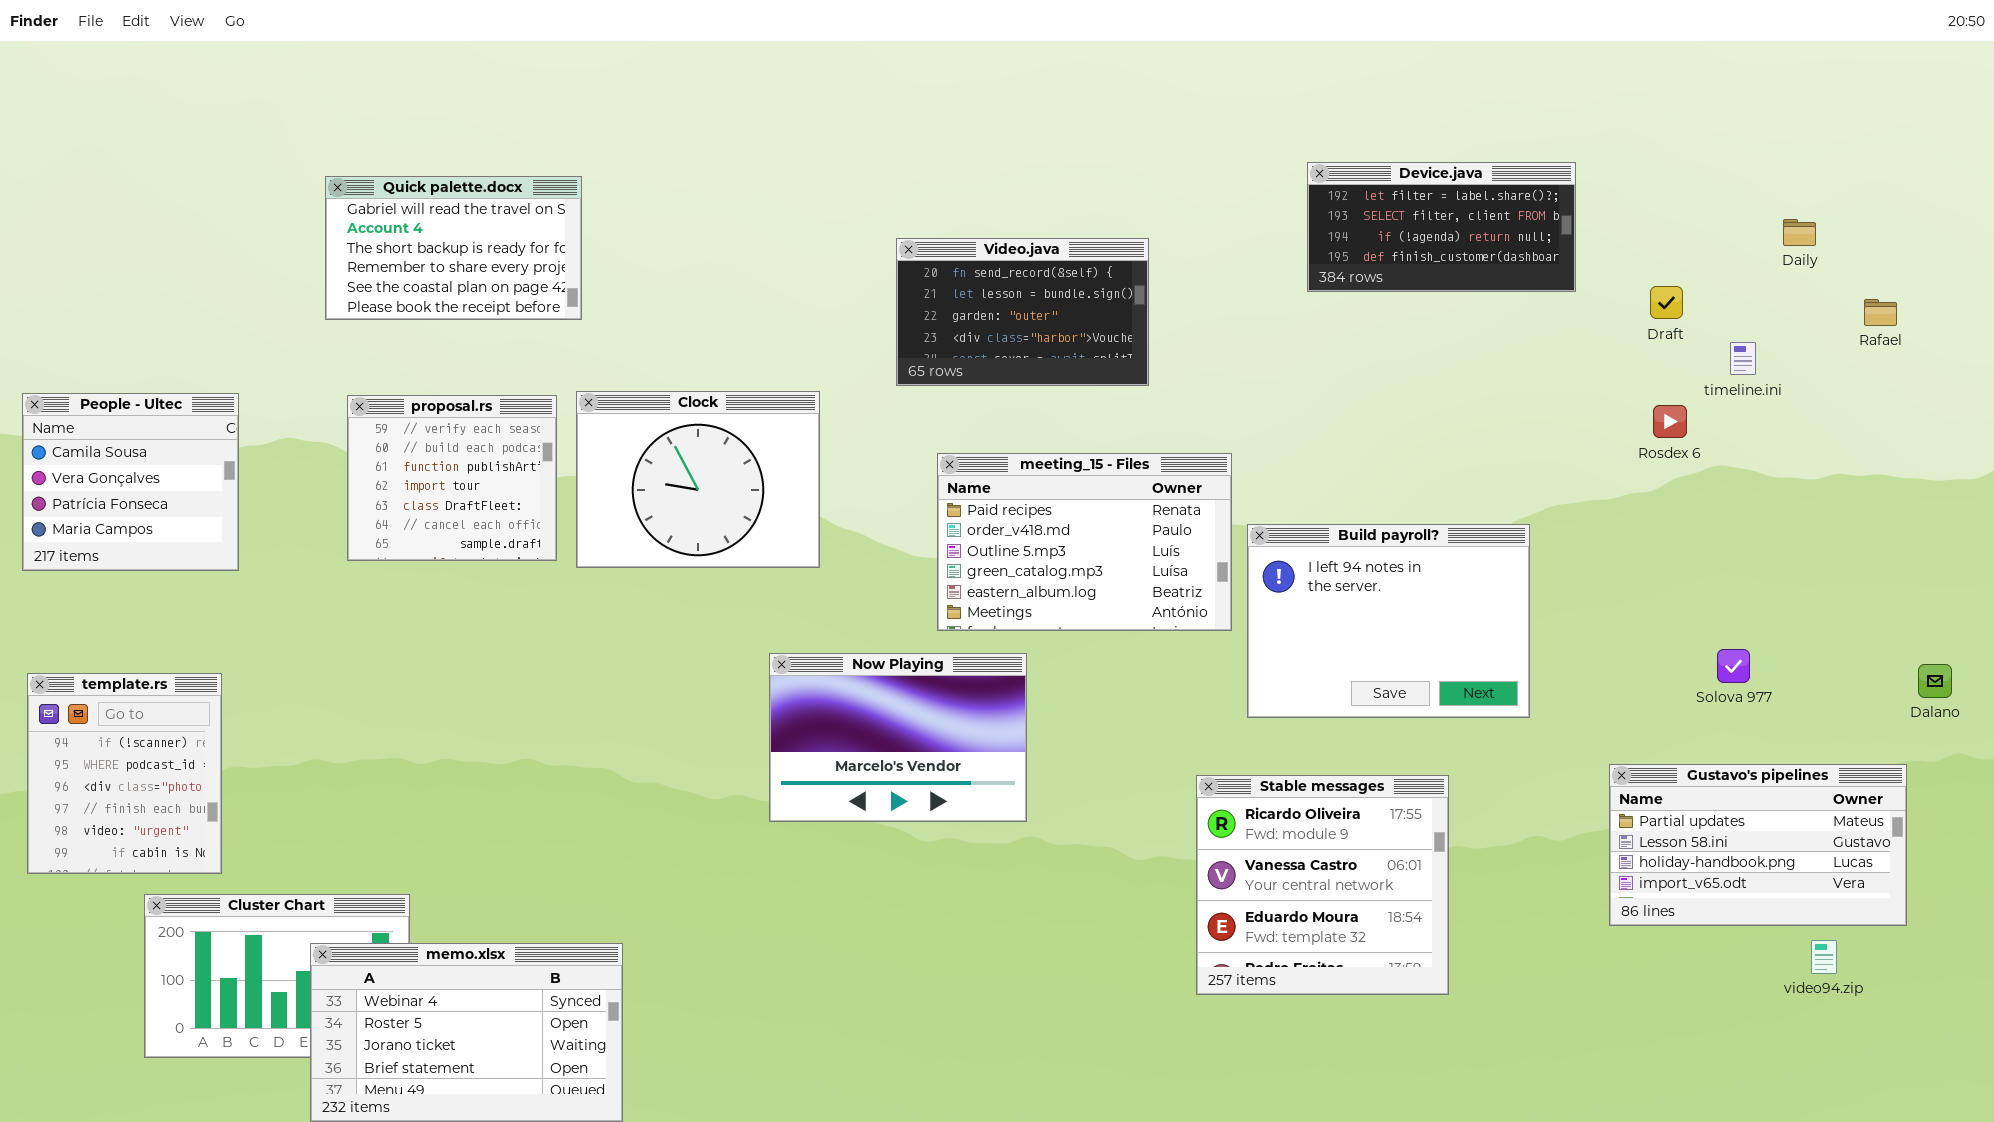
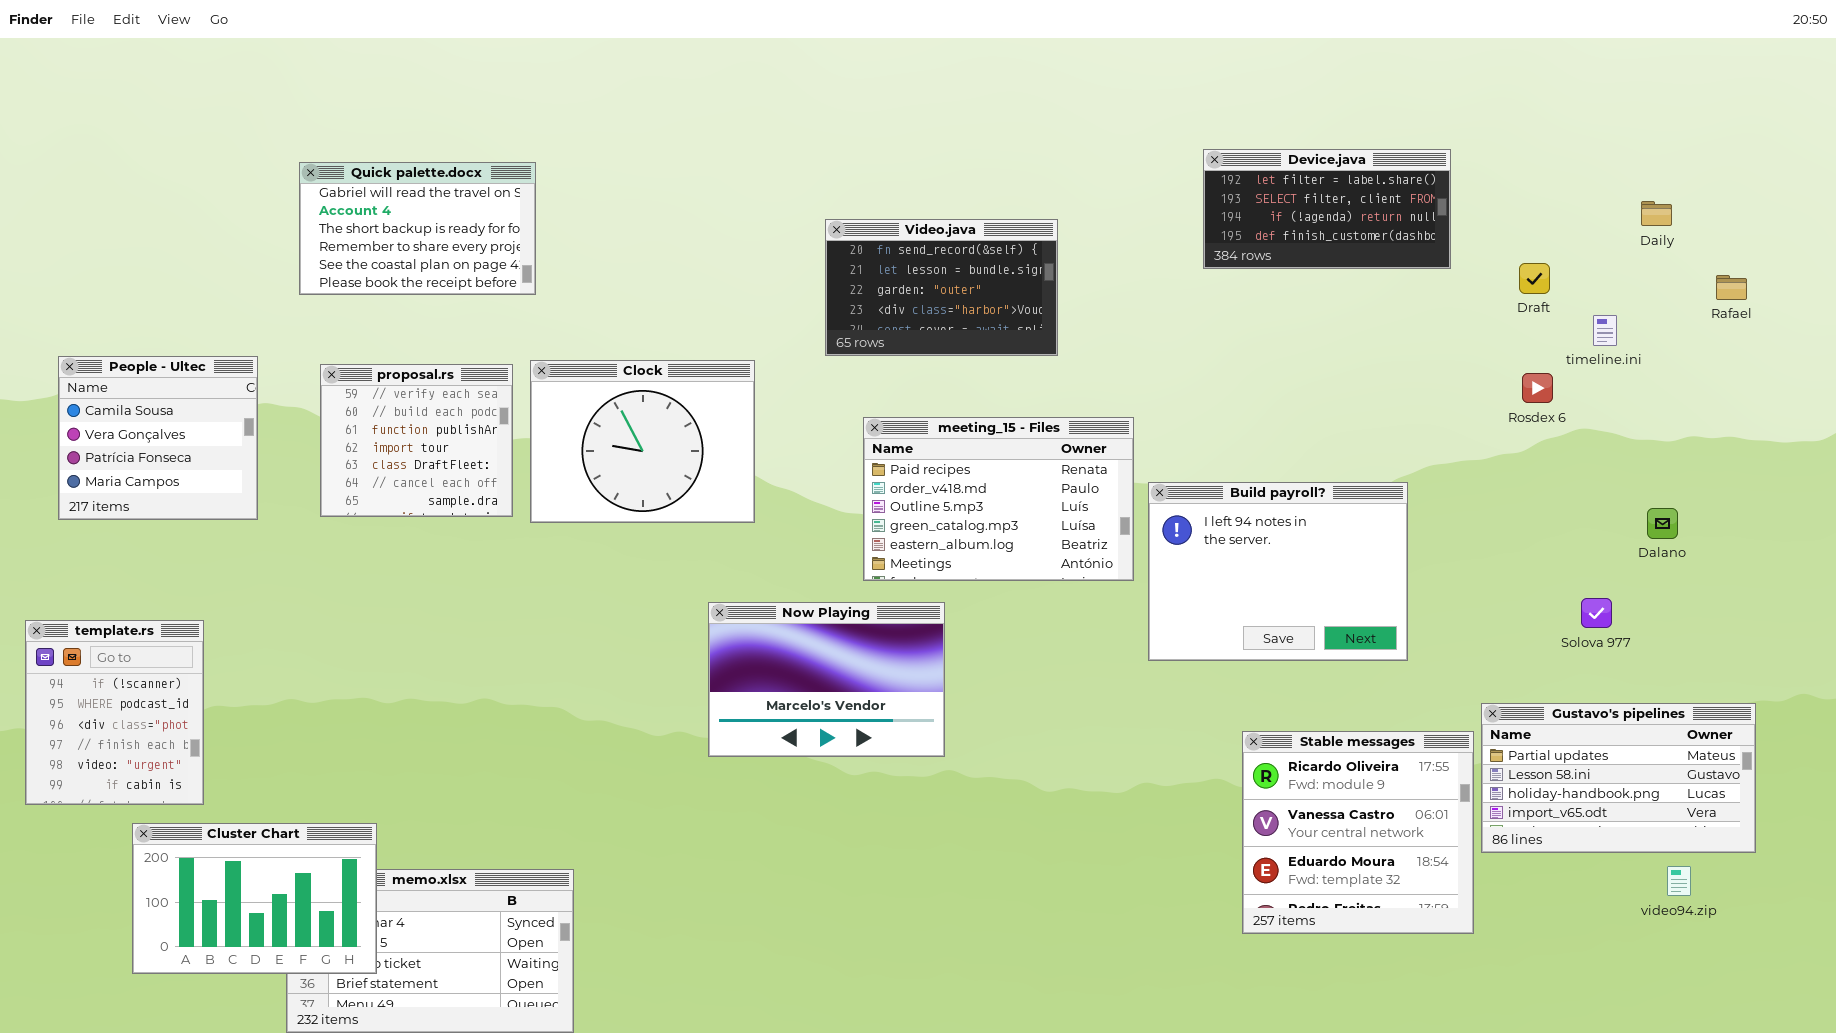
People - Ultec: [22,393,239,571] -> [58,356,258,520], moved
Dalano: [1918,664,1952,698] -> [1647,508,1678,539], moved
Stable messages: [1196,775,1449,995] -> [1242,731,1474,934], moved
Cluster Chart: [144,894,410,1058] -> [132,823,377,974], raised

